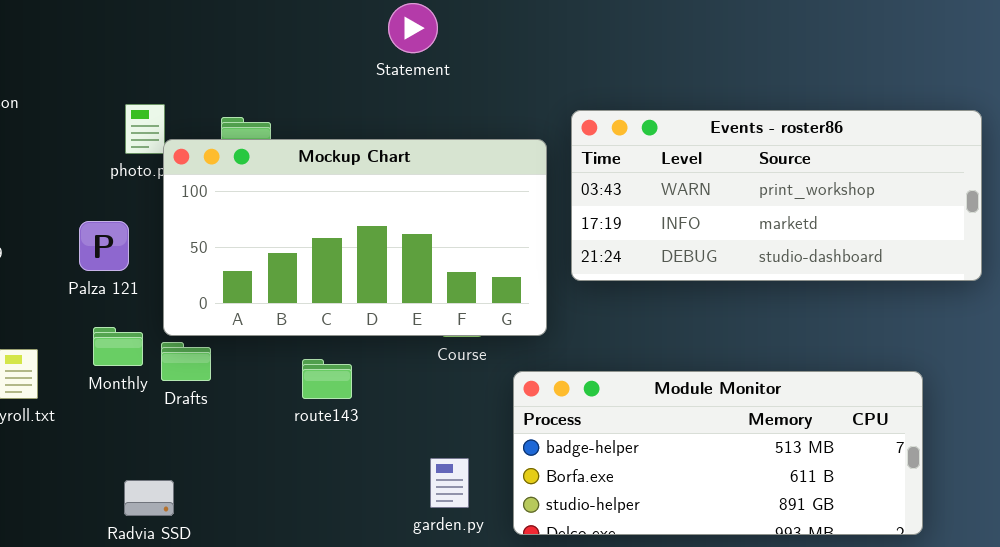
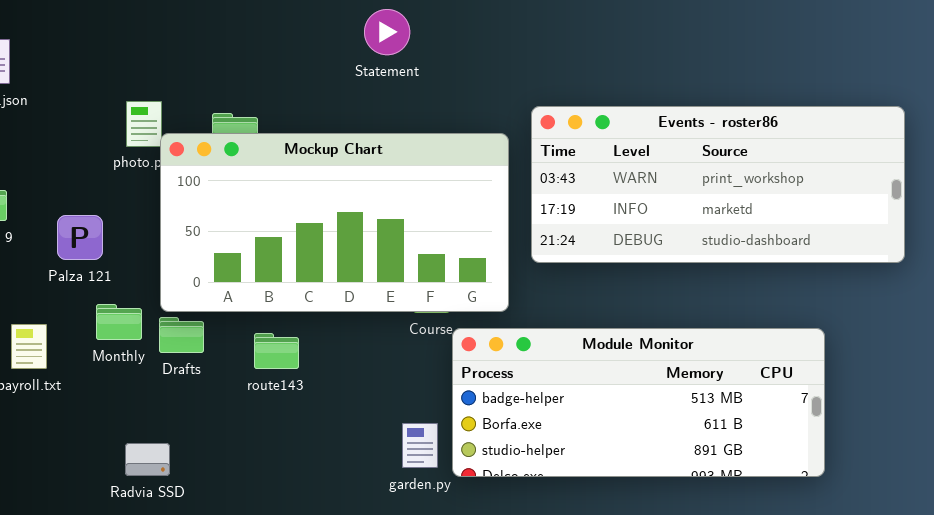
Palza 121: [79,221,129,271] -> [57,215,103,260], moved
route143: [302,359,352,399] -> [254,333,299,369], moved
Module Monitor: [513,371,923,535] -> [452,328,825,477], moved

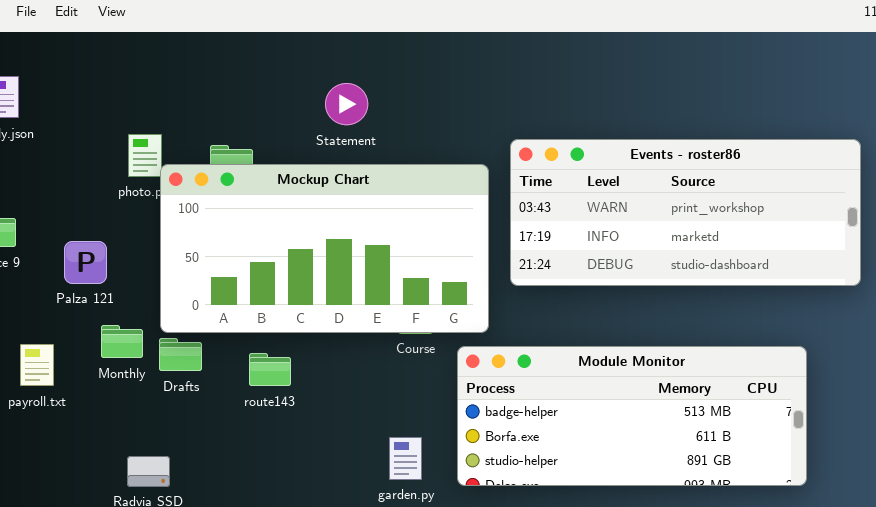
Statement: [364,9,410,55] -> [325,83,368,125], moved
Module Monitor: [452,328,825,477] -> [457,346,807,486], moved

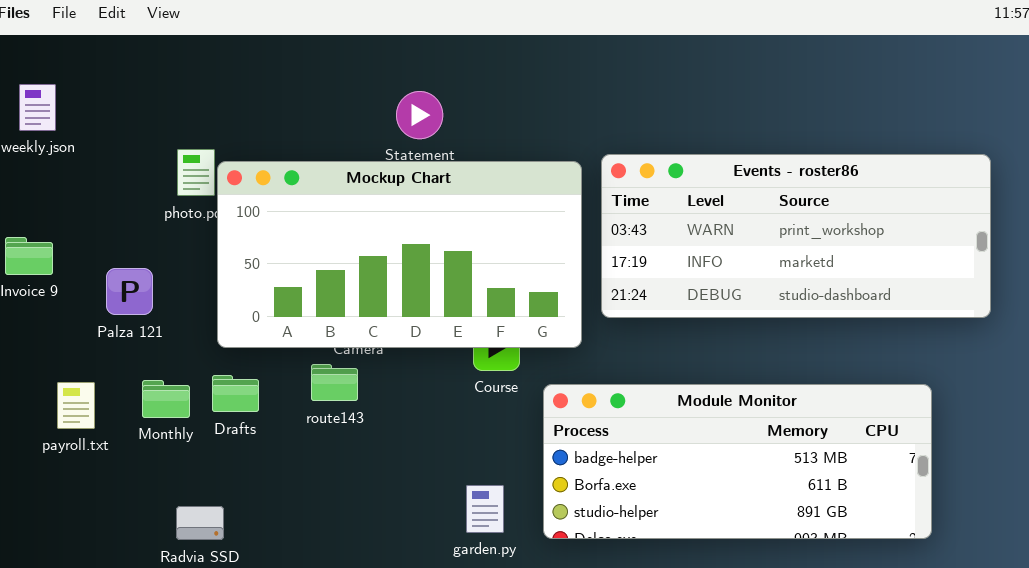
Mockup Chart: [160,164,489,333] -> [217,161,582,348], moved
Monthly: [101,325,143,358] -> [142,380,190,418], moved
route143: [249,353,291,386] -> [311,364,358,401], moved

